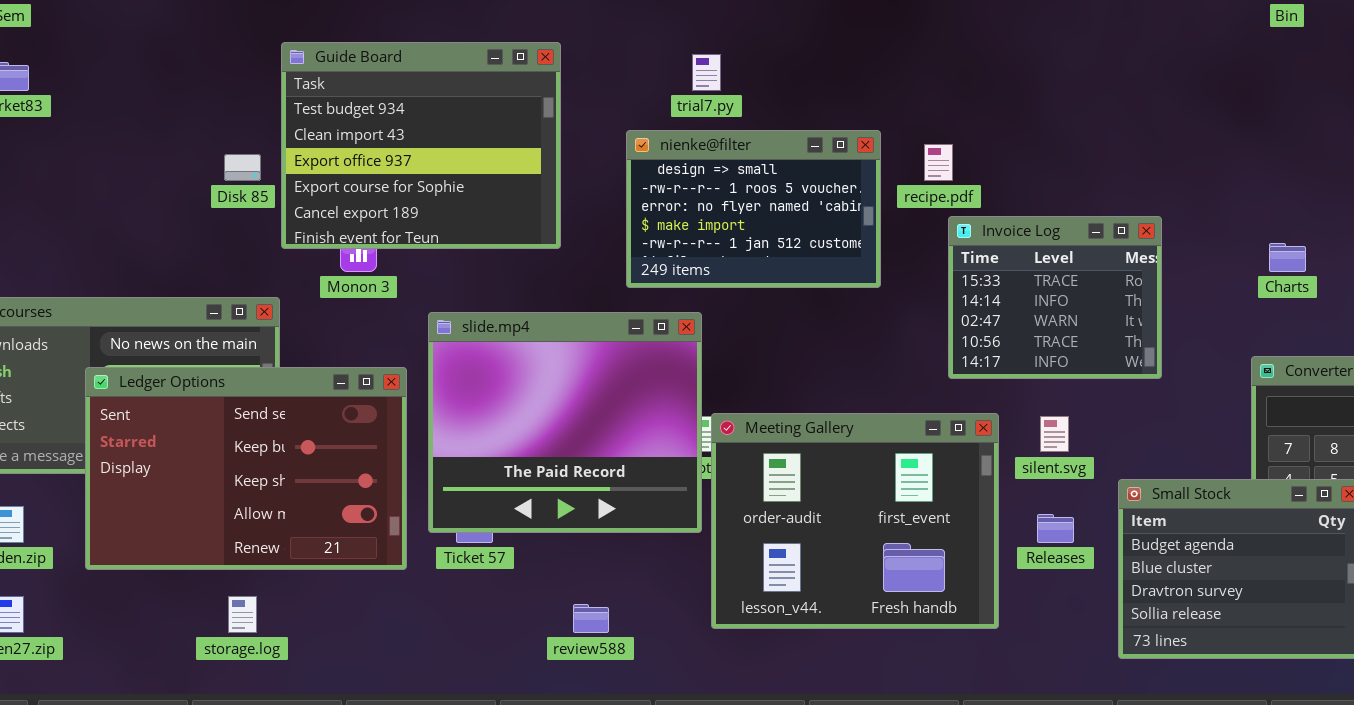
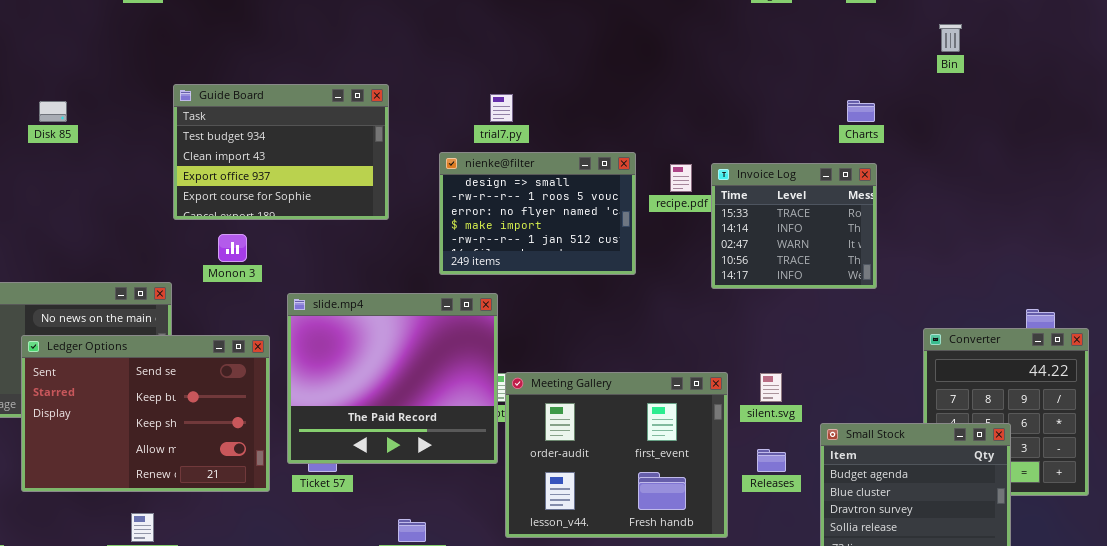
Guide Board: [281,42,561,249] -> [173,84,389,220], resized
Disk 85: [224,154,261,181] -> [39,101,67,122], moved
Invoice Log: [948,216,1162,379] -> [711,163,877,289], moved
Charts: [1269,243,1306,272] -> [847,100,875,122], moved

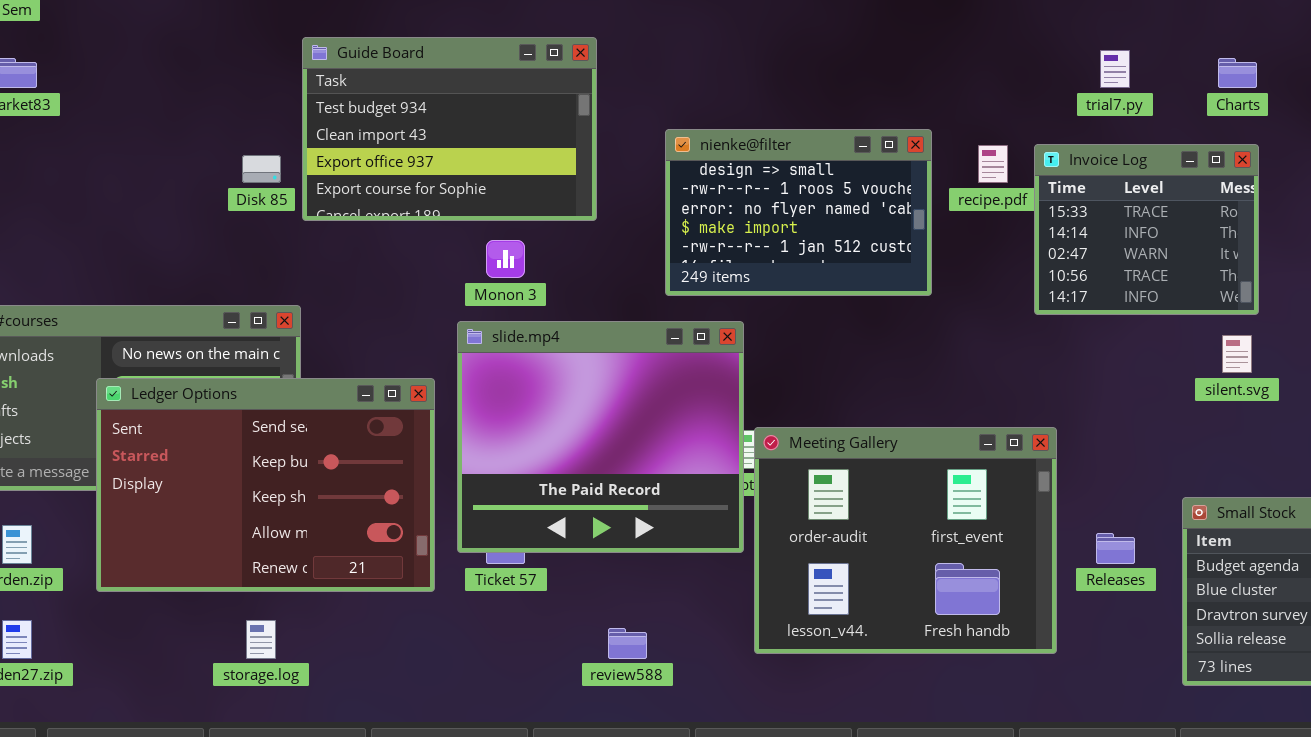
trial7.py: [490,94,513,122] -> [1100,50,1130,88], moved
Disk 85: [39,101,67,122] -> [242,155,281,183], moved
Monon 3: [218,234,247,262] -> [486,240,525,278], moved
silent.svg: [760,373,782,402] -> [1222,335,1252,373], moved

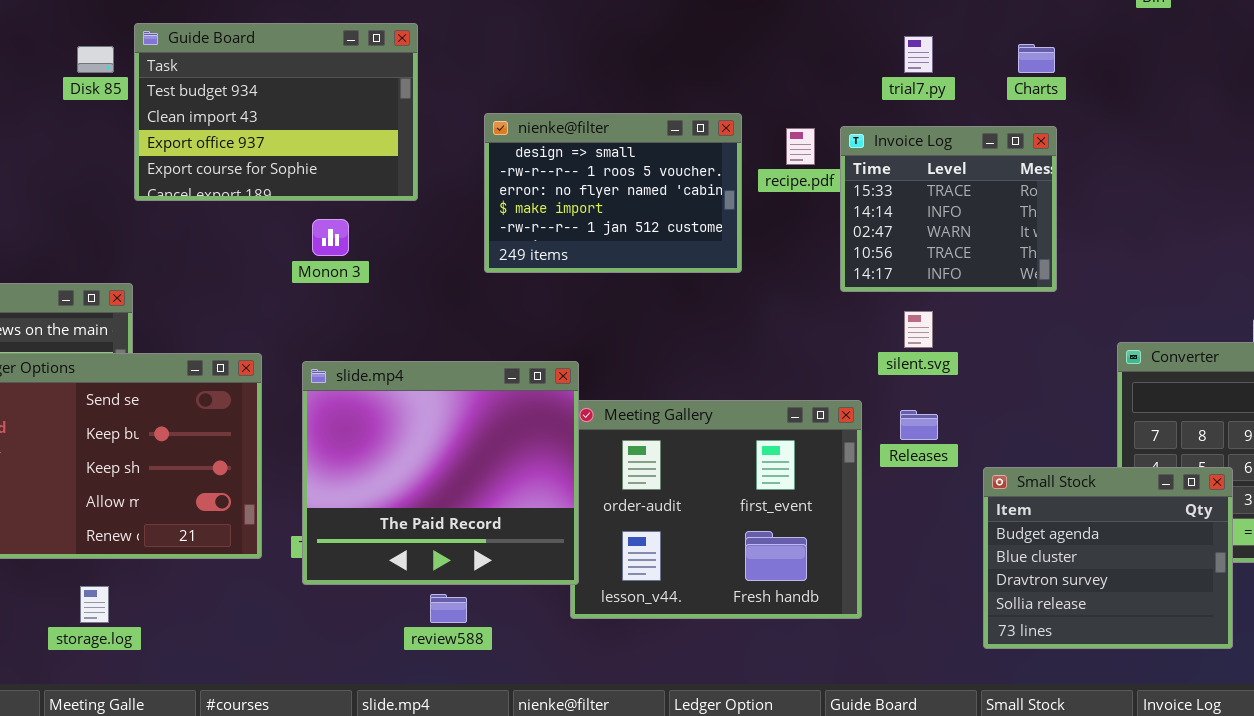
Disk 85: [242,155,281,183] -> [77,46,114,73], moved
slide.mp4: [457,321,744,553] -> [302,361,579,585], moved
silent.svg: [1222,335,1252,373] -> [904,311,933,348], moved
Releases: [1096,533,1135,564] -> [900,410,938,440], moved

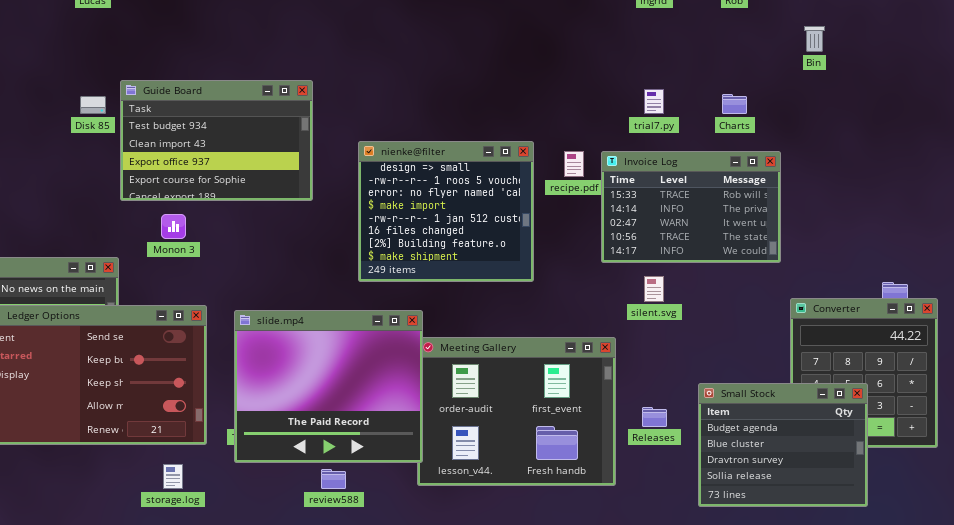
nienke@filter: [484,113,742,273] -> [358,141,534,282], resized
Invoice Log: [840,126,1057,292] -> [601,151,781,263], resized
Monon 3: [312,219,349,256] -> [161,214,186,239], moved
Releases: [900,410,938,440] -> [642,407,667,427], moved
storage.log: [80,586,109,623] -> [163,464,183,489], moved

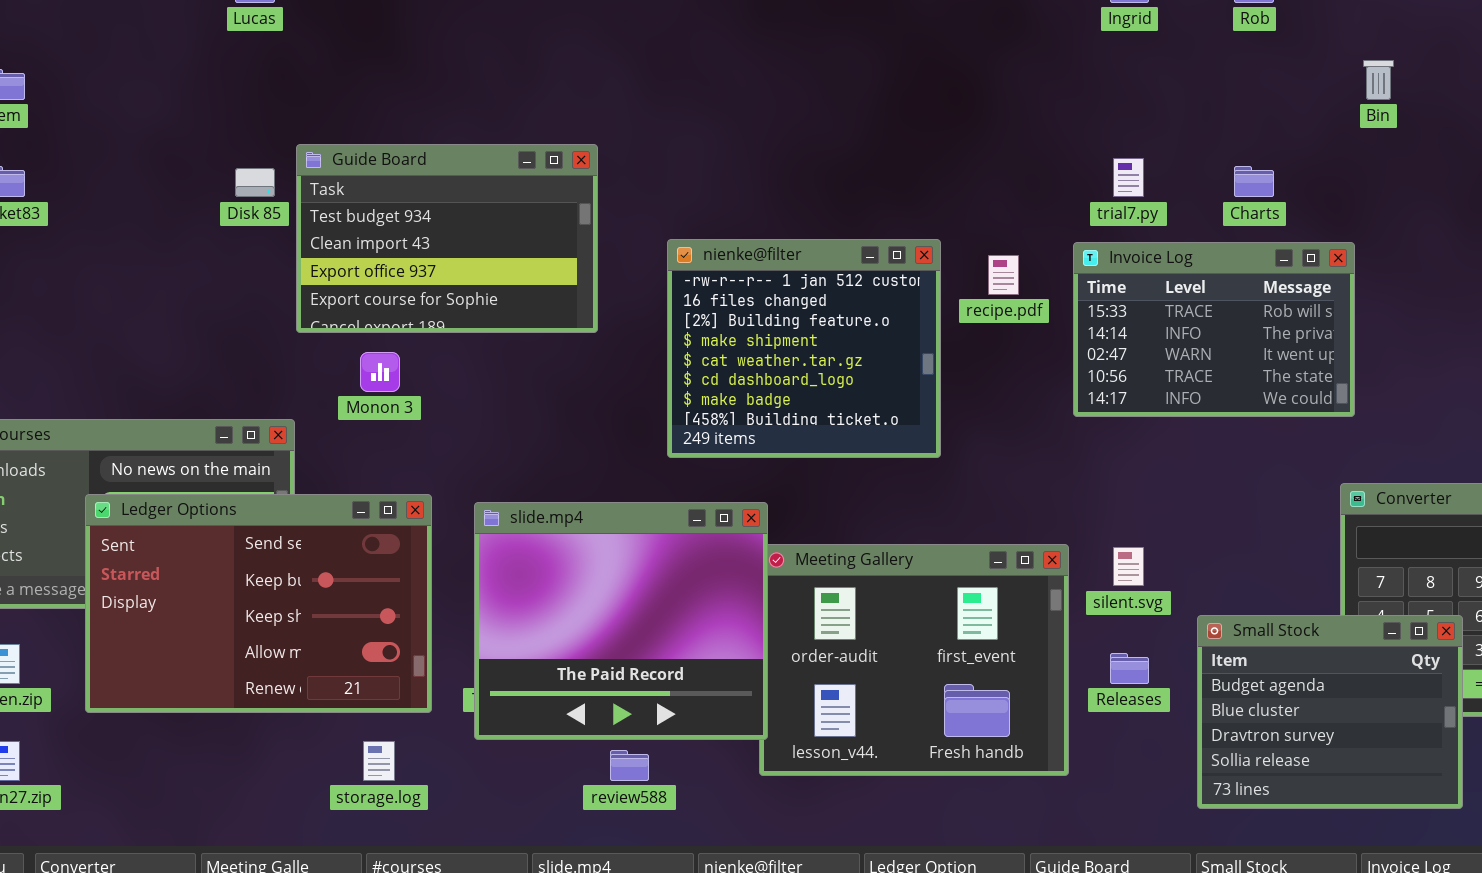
nienke@filter: [358,141,534,282] -> [667,239,941,458], scrolled down 4 rows
Invoice Log: [601,151,781,263] -> [1073,242,1355,417], moved
silent.svg: [644,276,664,302] -> [1113,547,1144,586], moved

